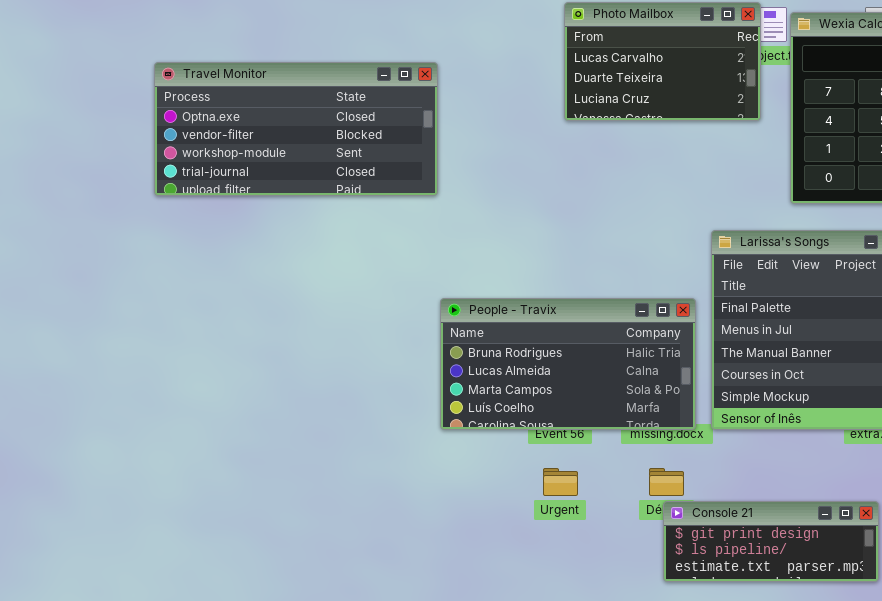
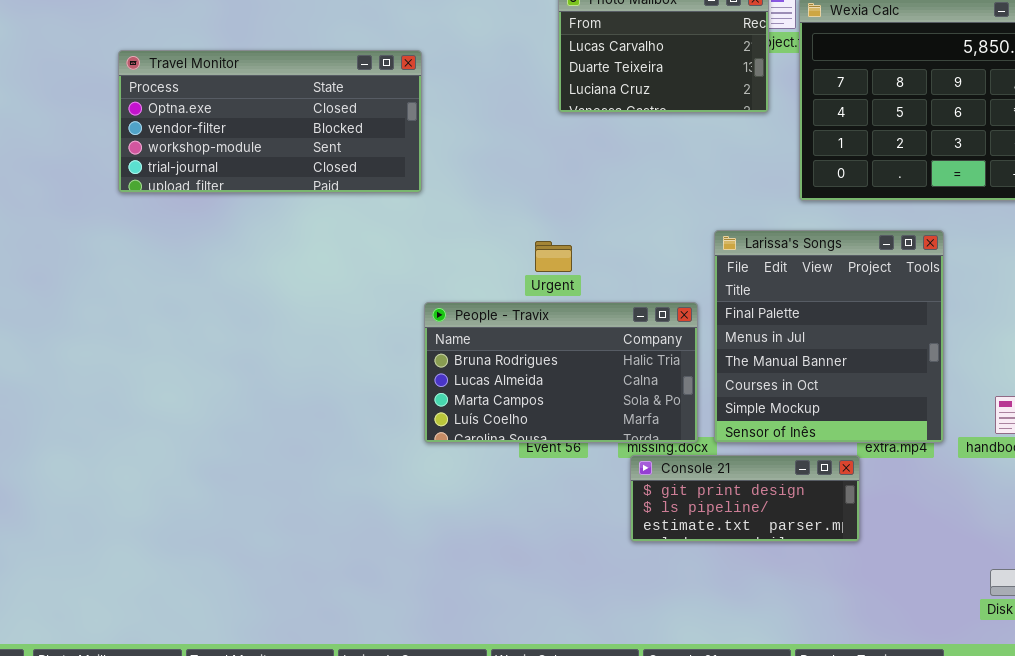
Urgent: [543,468,578,496] -> [535,241,572,272], moved
Console 21: [663,501,879,582] -> [630,455,860,542], moved

